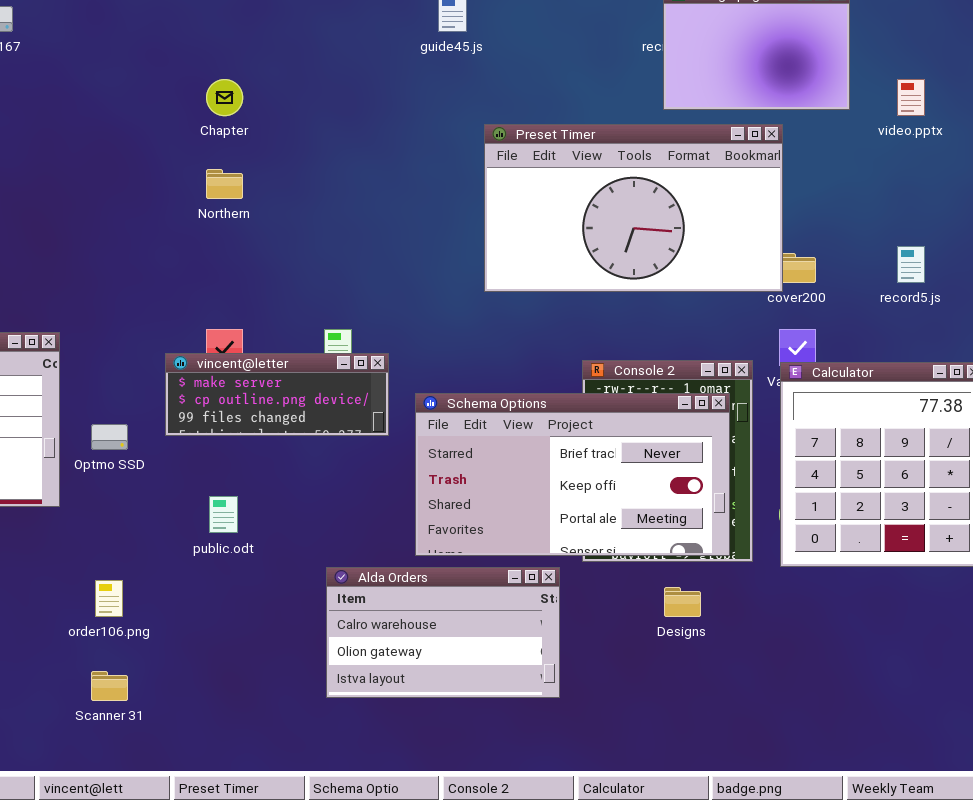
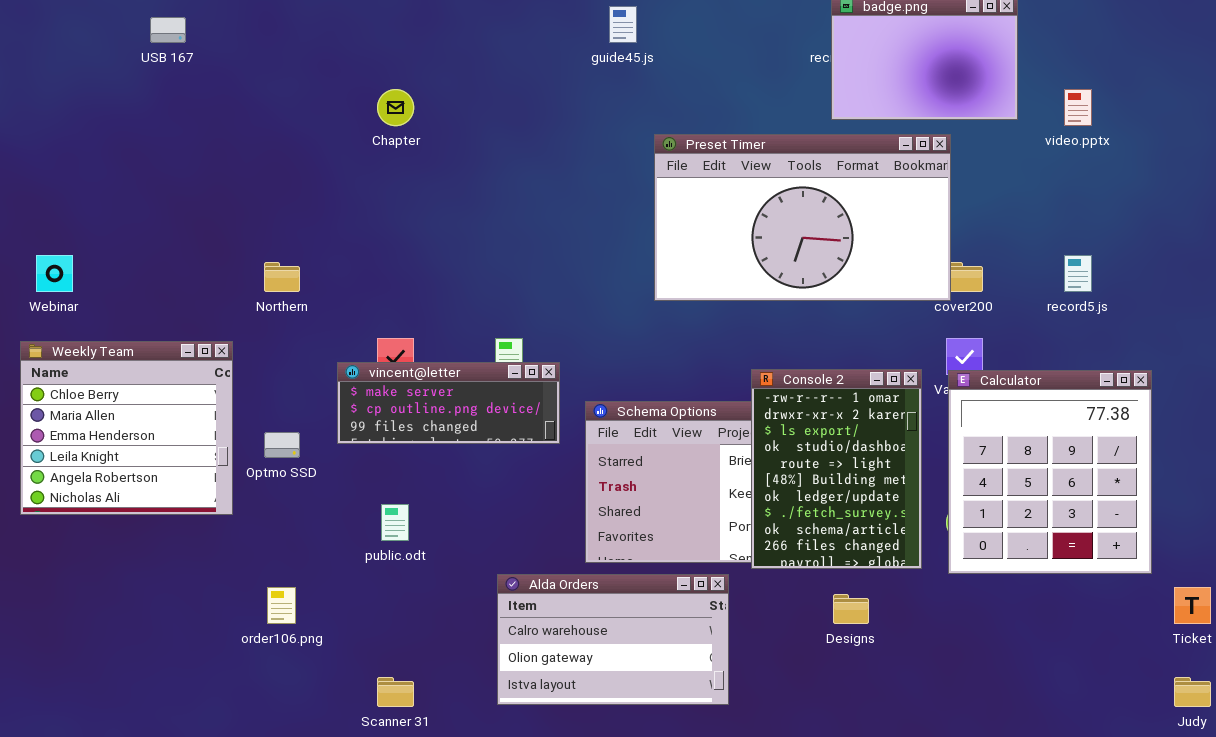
Northern: [206,169,243,199] -> [264,262,300,292], moved
Console 2: [582,360,753,562] -> [751,369,922,569], raised
Scanner 31: [91,671,128,701] -> [377,677,414,707], moved

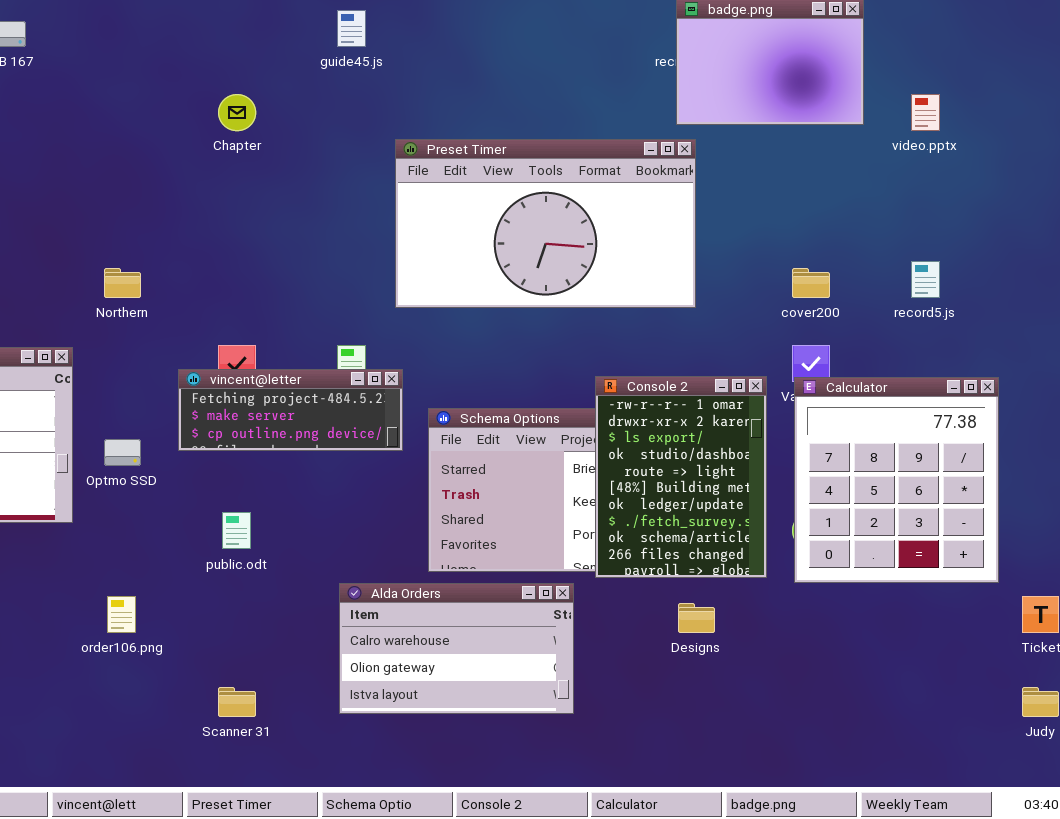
guide45.js: [609,6,637,43] -> [337,10,366,47], moved
Preset Timer: [654,134,951,301] -> [395,139,696,308], moved
vincent@letter: [337,362,560,444] -> [178,369,403,451], scrolled up 1 row

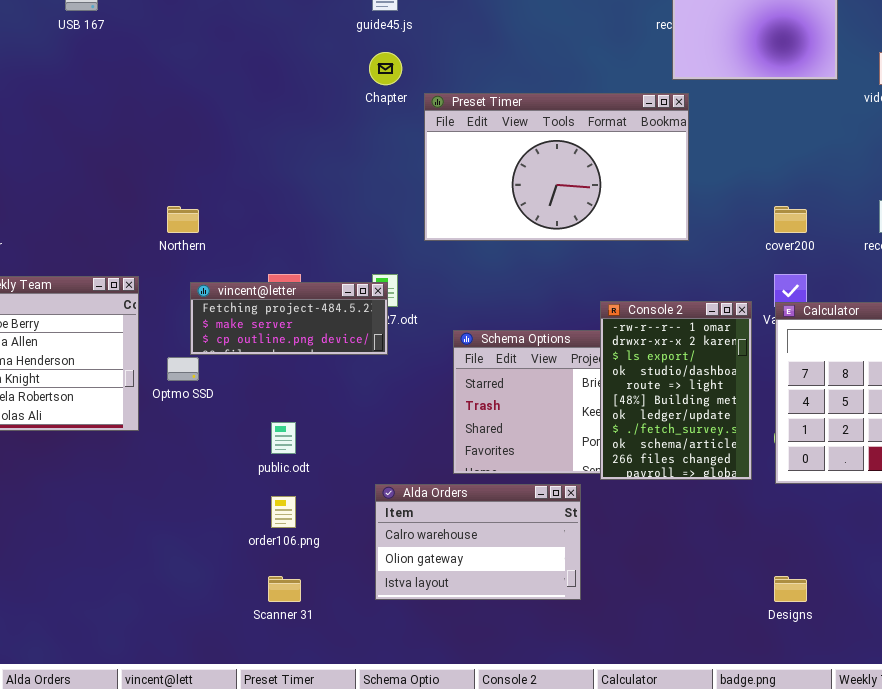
Chapter: [218,94,256,131] -> [369,52,402,85], moved
vincent@letter: [178,369,403,451] -> [190,282,388,355], moved
order106.png: [107,596,136,633] -> [271,496,296,528], moved
Designs: [678,603,715,633] -> [774,576,807,602], moved

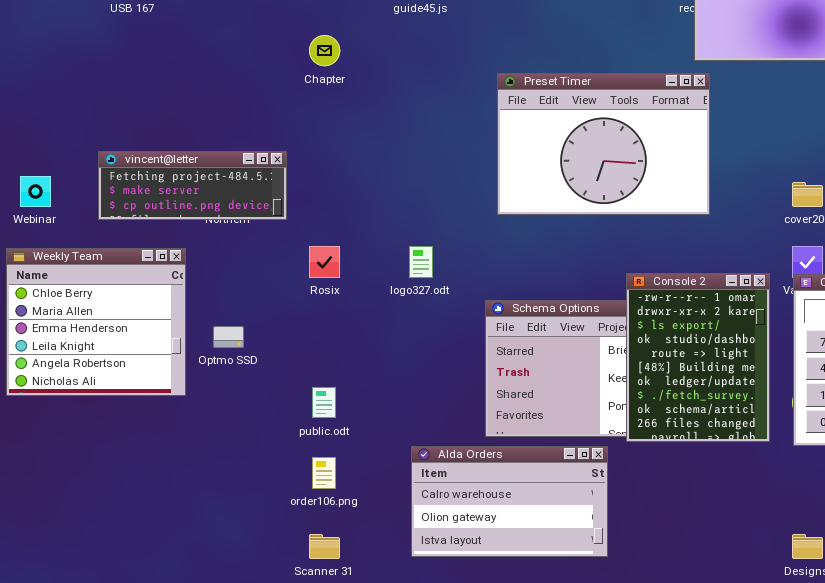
Chapter: [369,52,402,85] -> [309,35,340,66], moved
Preset Timer: [424,93,689,241] -> [497,73,710,215], resized
vincent@letter: [190,282,388,355] -> [98,151,287,220], moved

